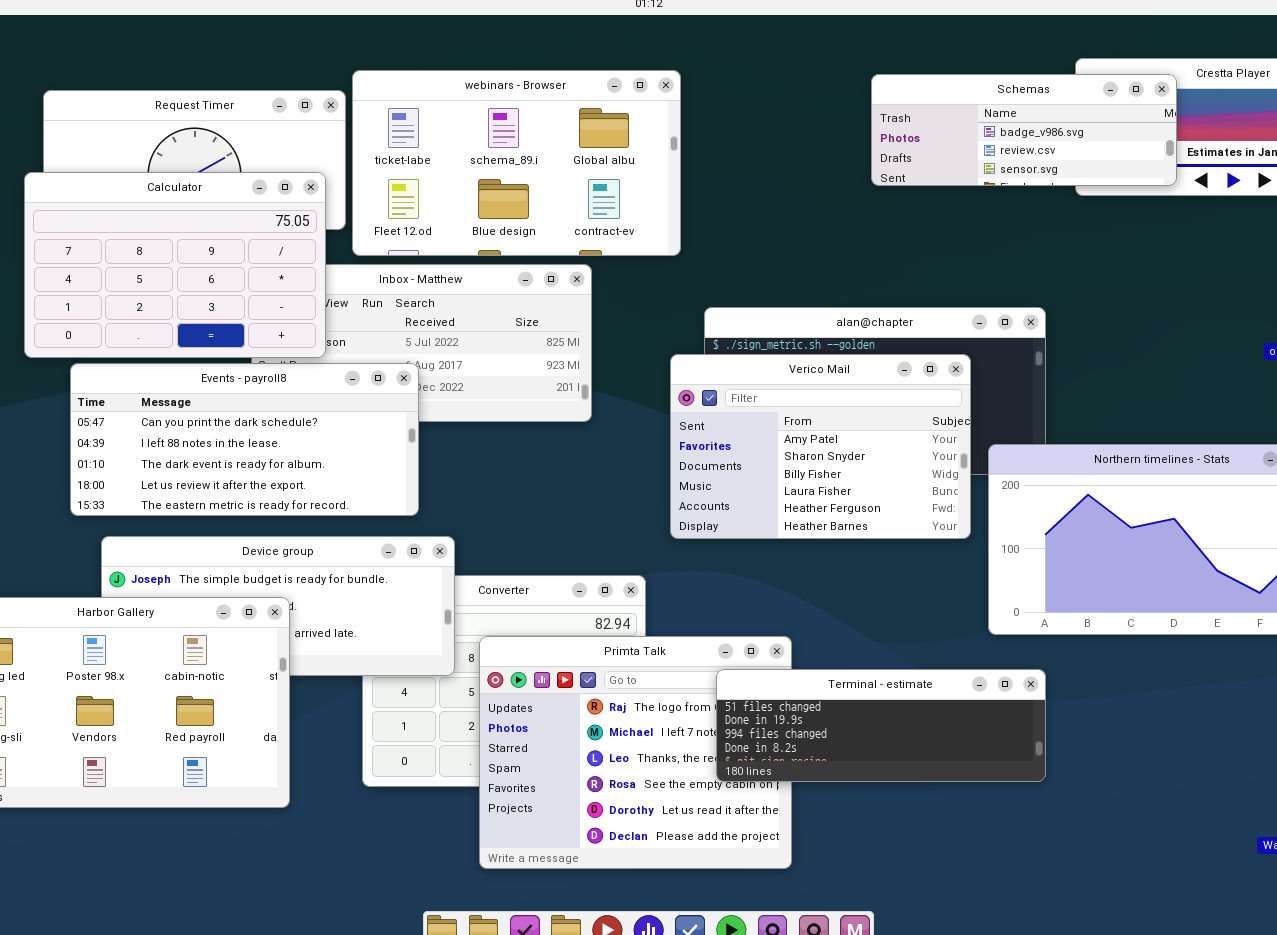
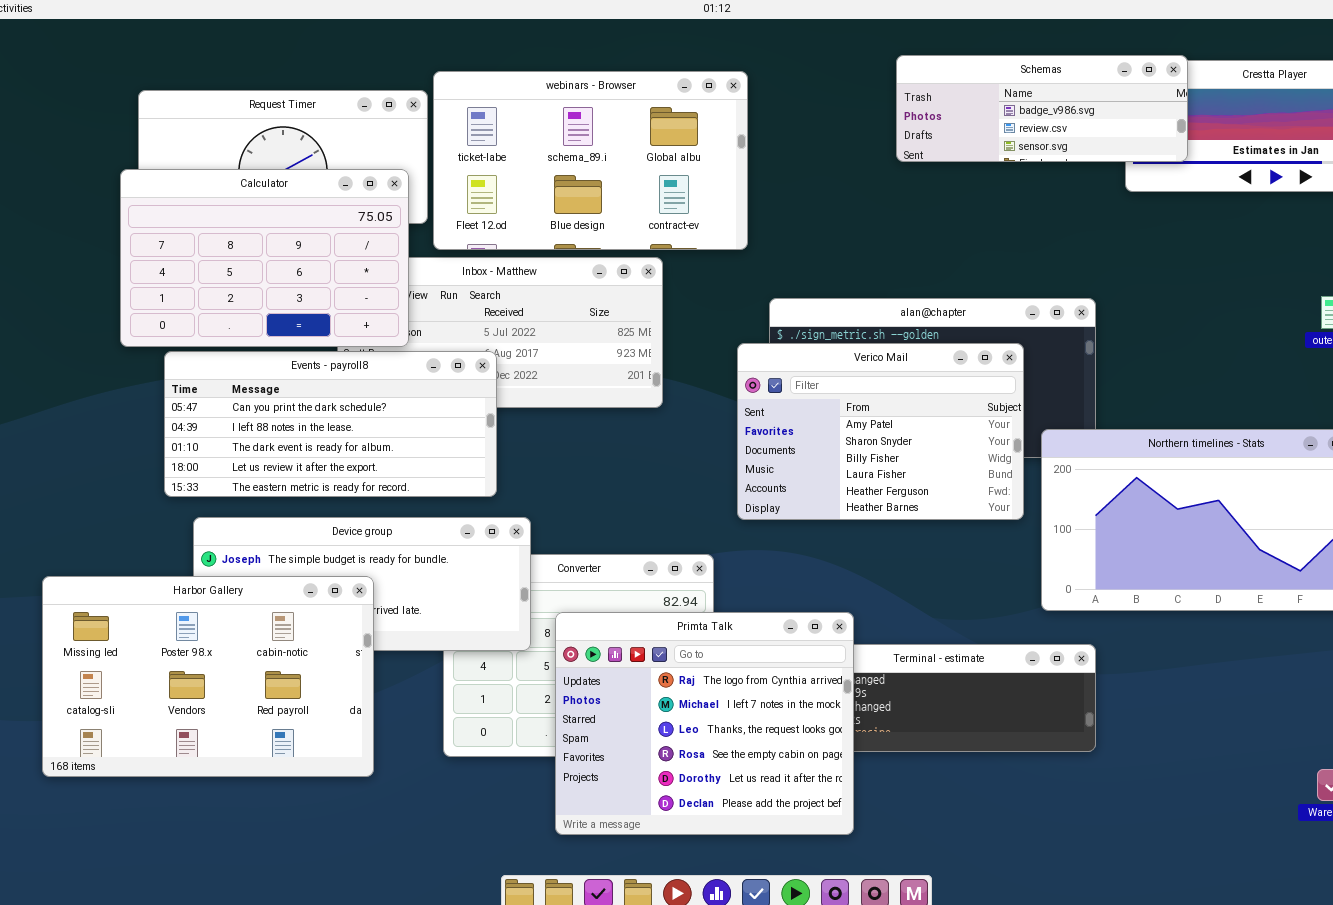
Schemas: [871,74,1177,186] -> [896,55,1188,162], moved
Primta Talk: [479,636,792,869] -> [555,612,854,835], raised

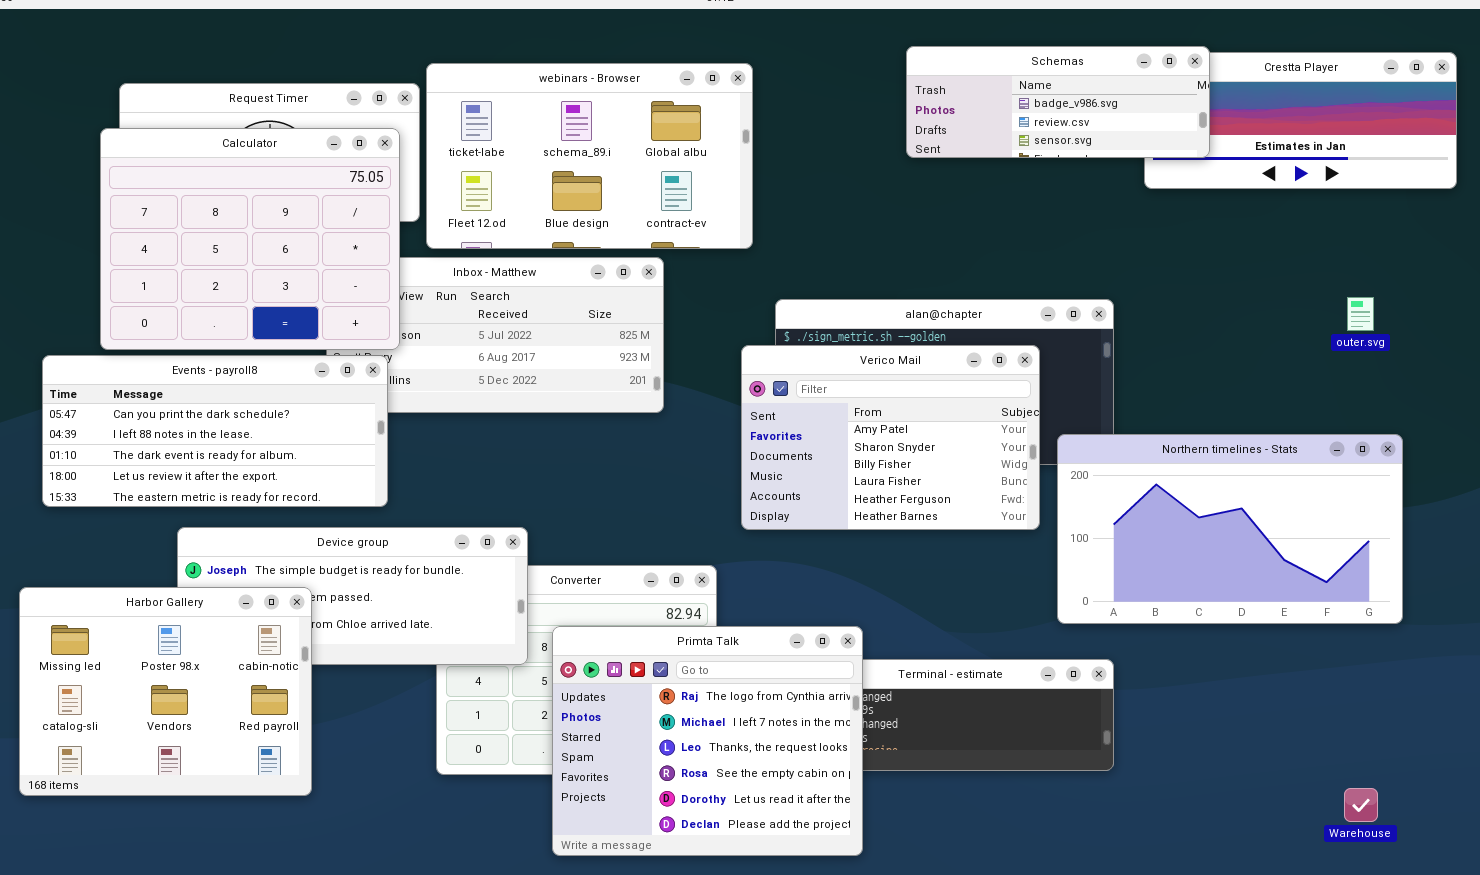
Calculator: [120,169,409,347] -> [100,128,400,350], resized
Events - payroll8: [164,351,497,497] -> [42,355,388,507], moved
Harbor Gallery: [42,576,374,777] -> [19,587,312,796], resized

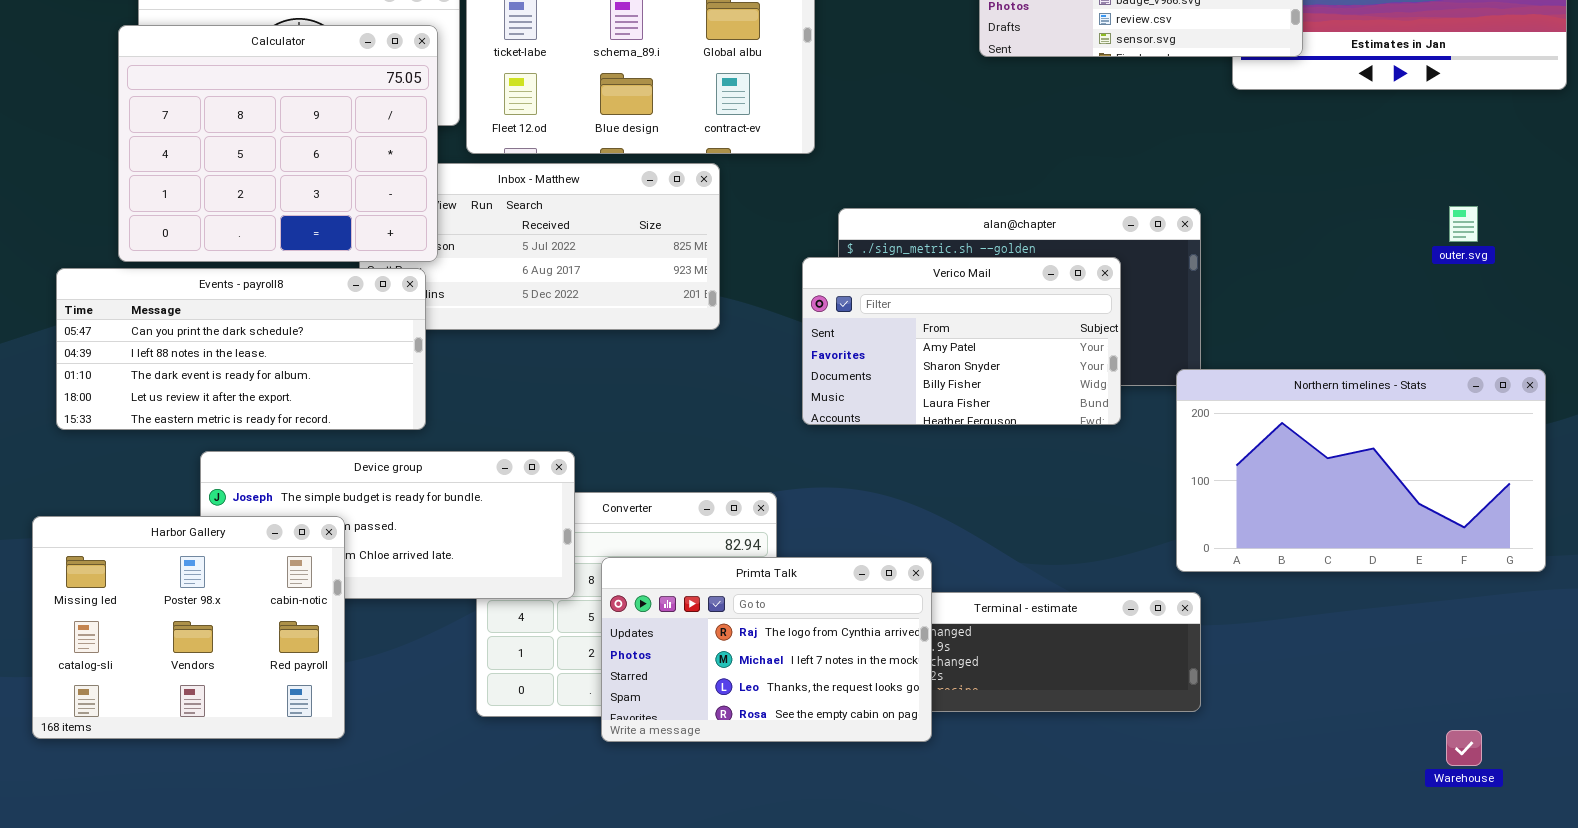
Verico Mail: [741,345,1040,530] -> [802,257,1121,425], resized
Northern timelines - Stats: [1057,434,1403,624] -> [1176,369,1546,572], moved
Primta Talk: [552,626,863,856] -> [601,557,932,742], resized

